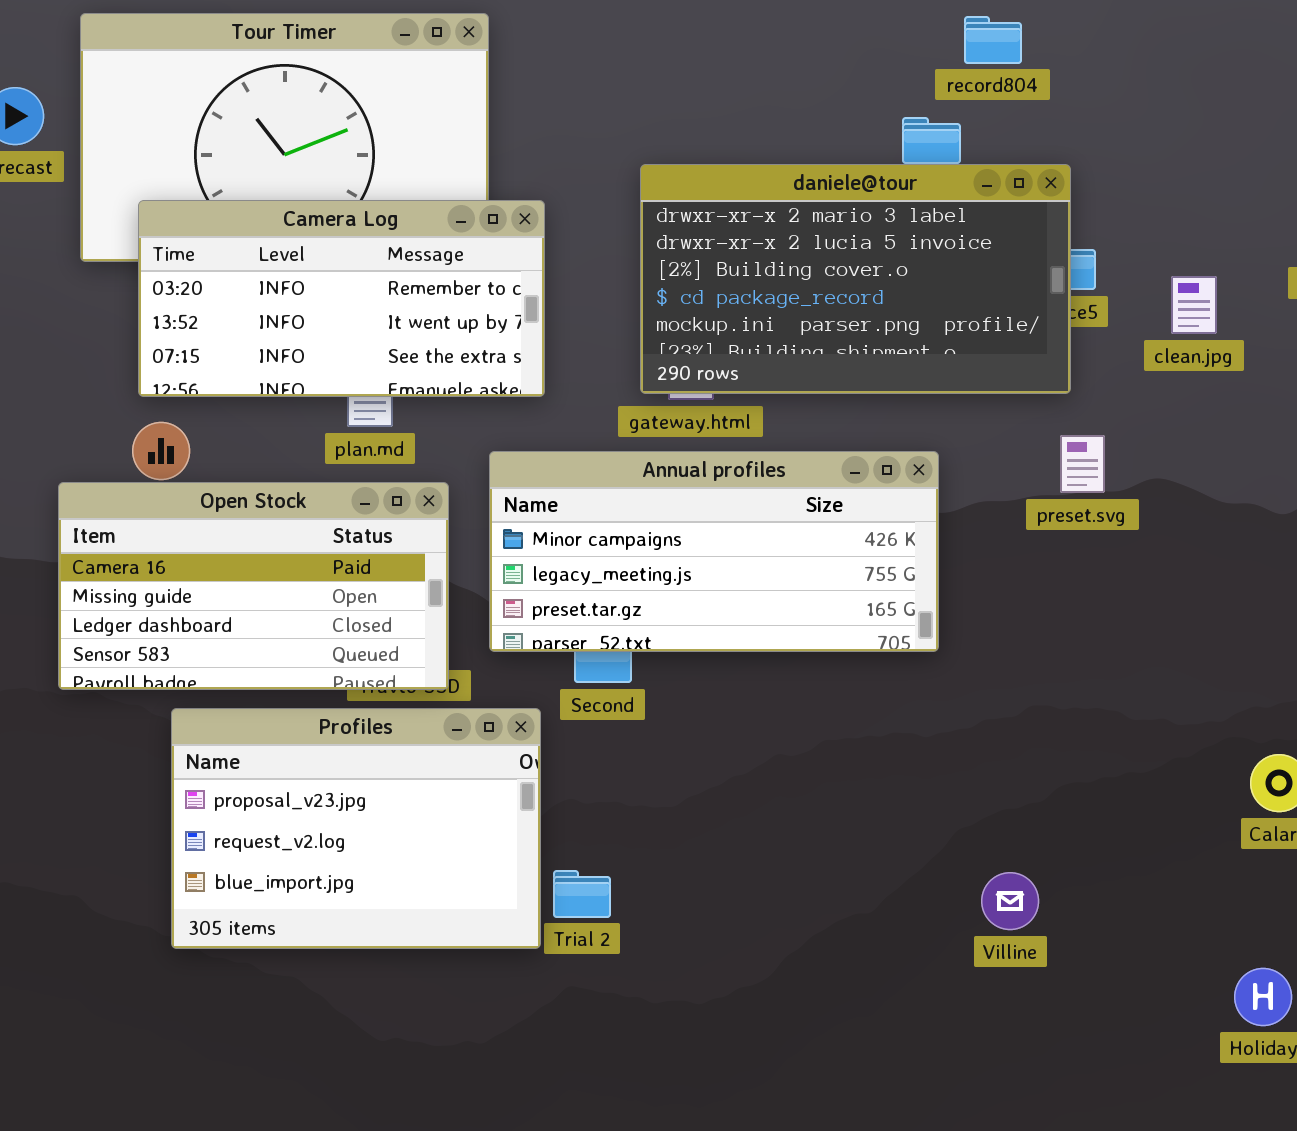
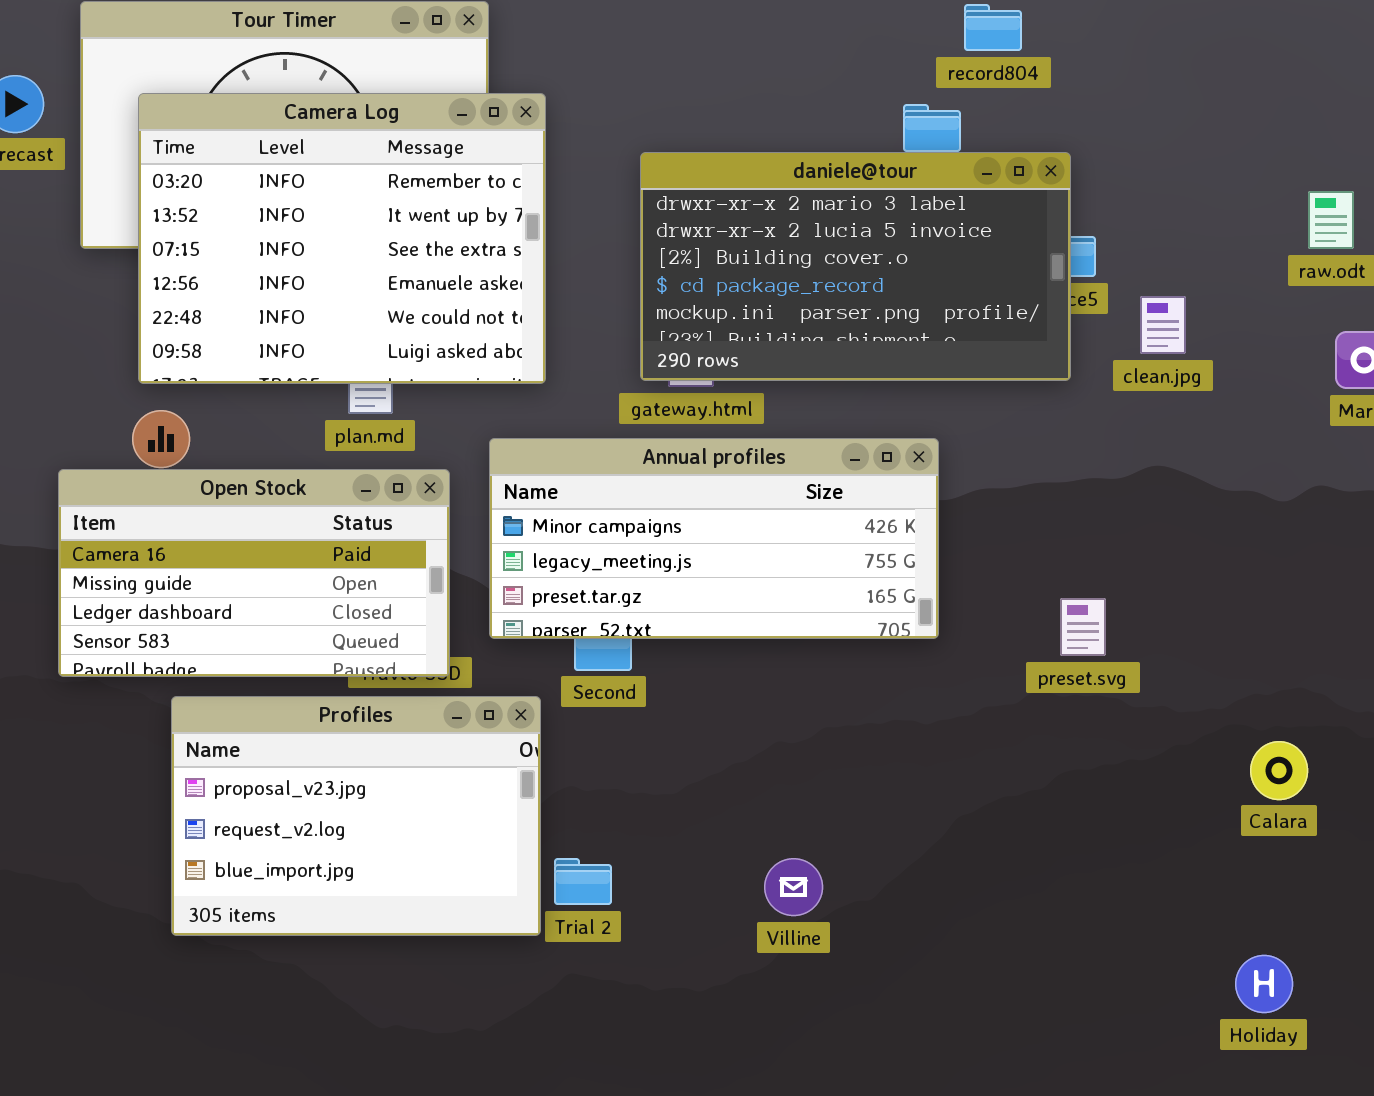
Camera Log: [138,200,545,397] -> [138,93,546,384], resized
clean.jpg: [1171,276,1217,334] -> [1140,296,1186,354], moved
preset.svg: [1060,435,1105,493] -> [1060,598,1106,656], moved
Villine: [981,872,1039,930] -> [764,858,823,916], moved

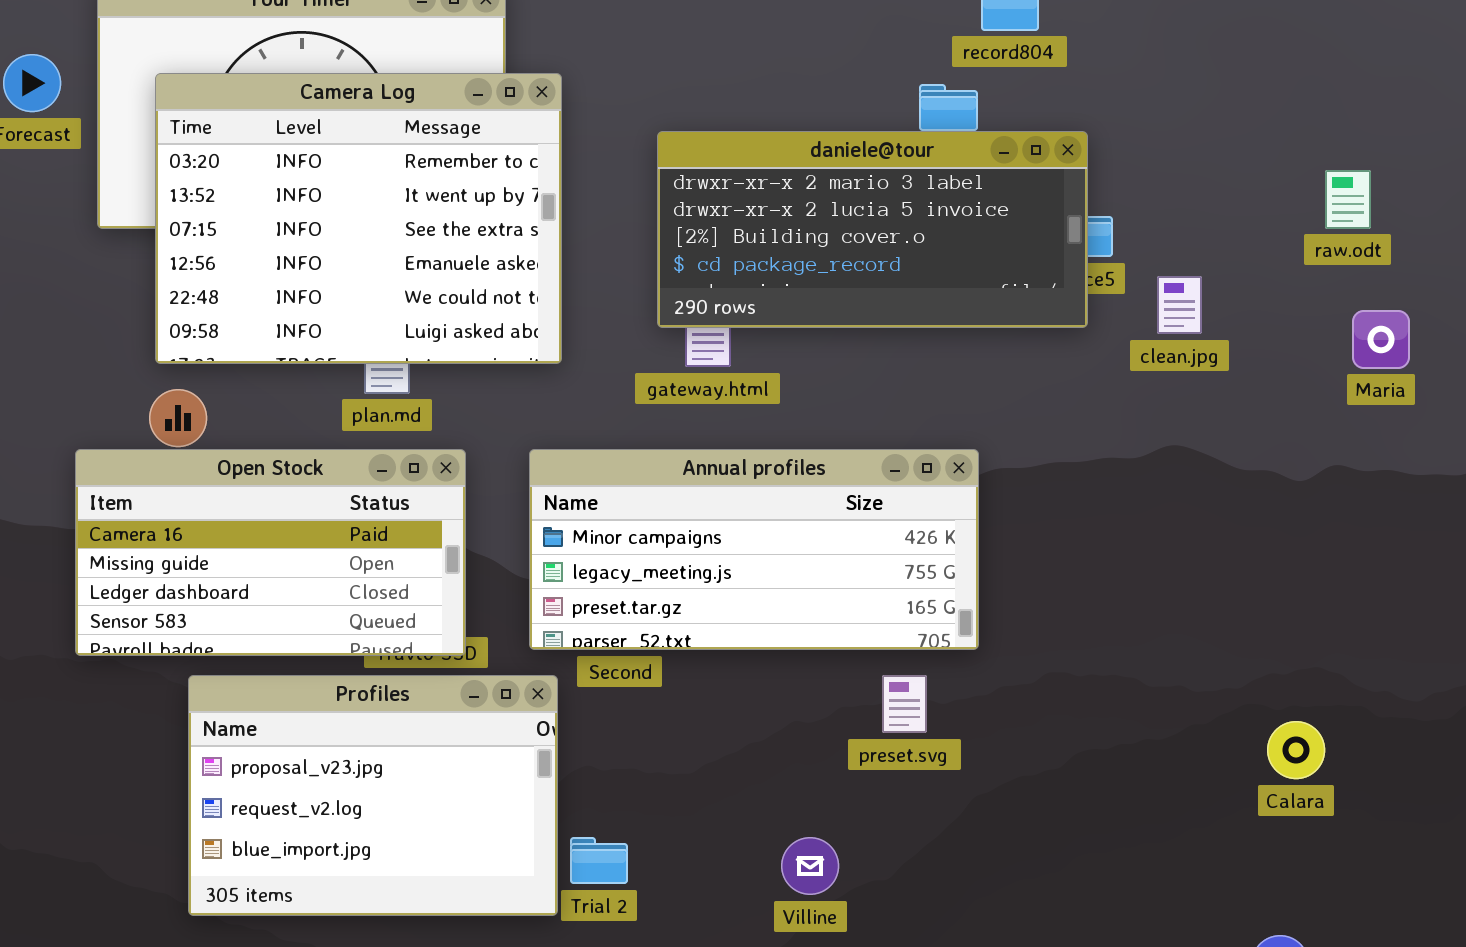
daniele@tour: [640,152,1071,381] -> [657,131,1088,328], resized
Annual profiles: [489,438,939,639] -> [529,449,979,650], moved
preset.svg: [1060,598,1106,656] -> [882,675,927,733], moved

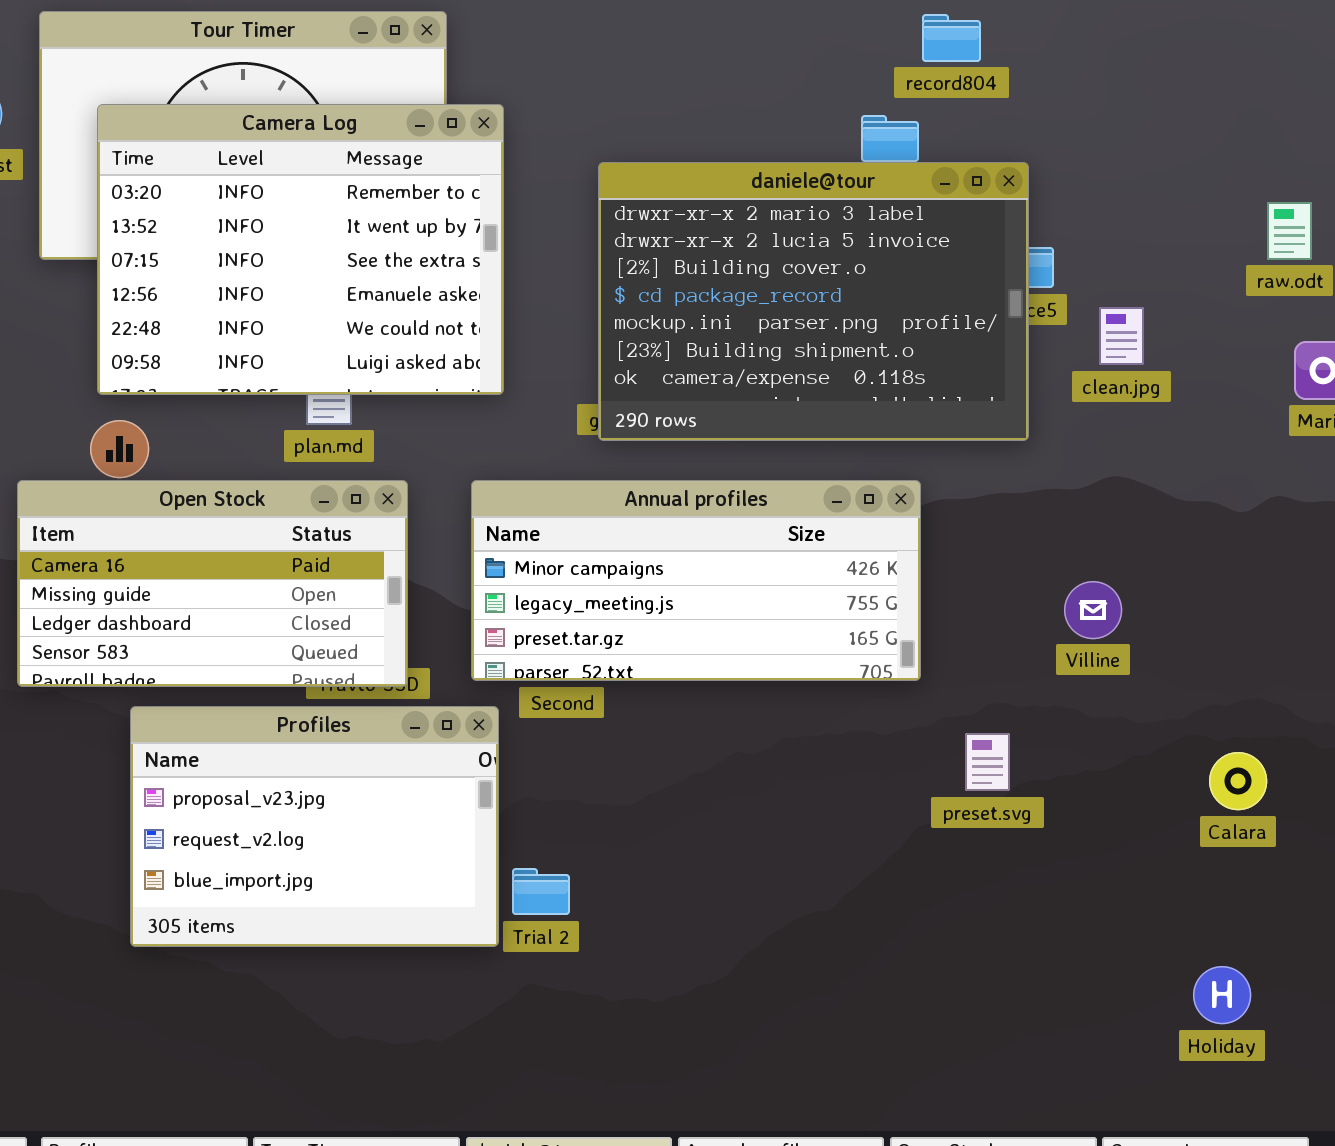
daniele@tour: [657,131,1088,328] -> [598,162,1029,441], resized
preset.svg: [882,675,927,733] -> [965,733,1010,791], moved
Villine: [781,837,839,895] -> [1064,581,1122,639], moved

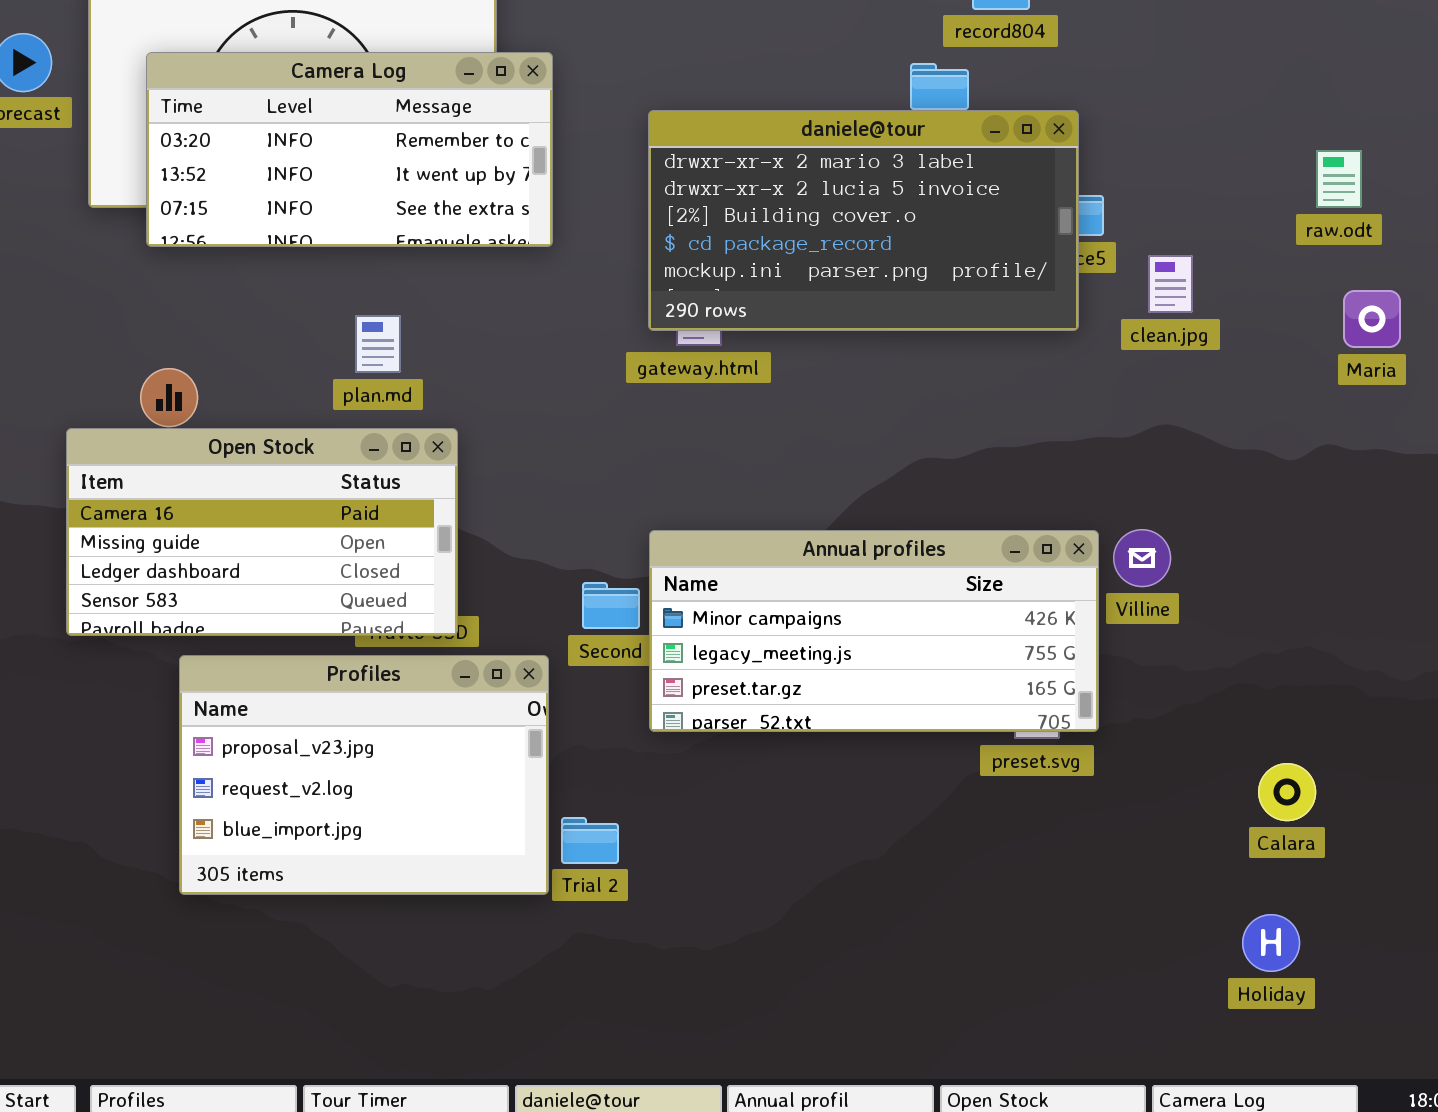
Camera Log: [97,104,504,395] -> [146,52,553,247], resized
daniele@tour: [598,162,1029,441] -> [648,110,1079,331], resized
Annual profiles: [471,480,921,681] -> [649,530,1099,732], moved
Calara: [1209,752,1267,810] -> [1258,763,1316,821], moved

